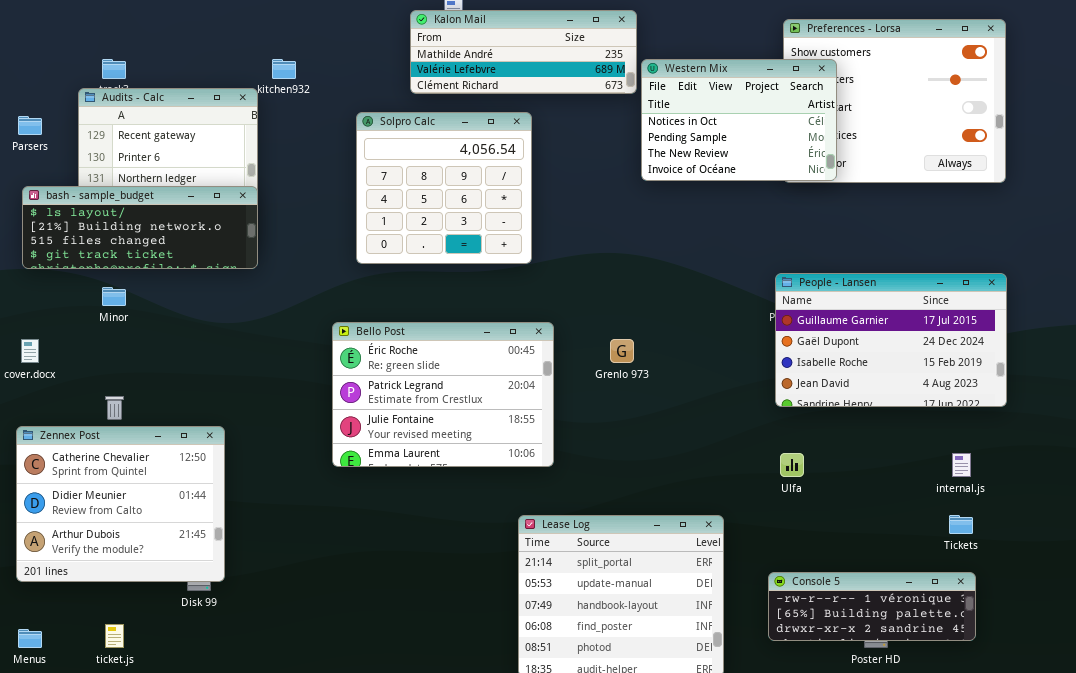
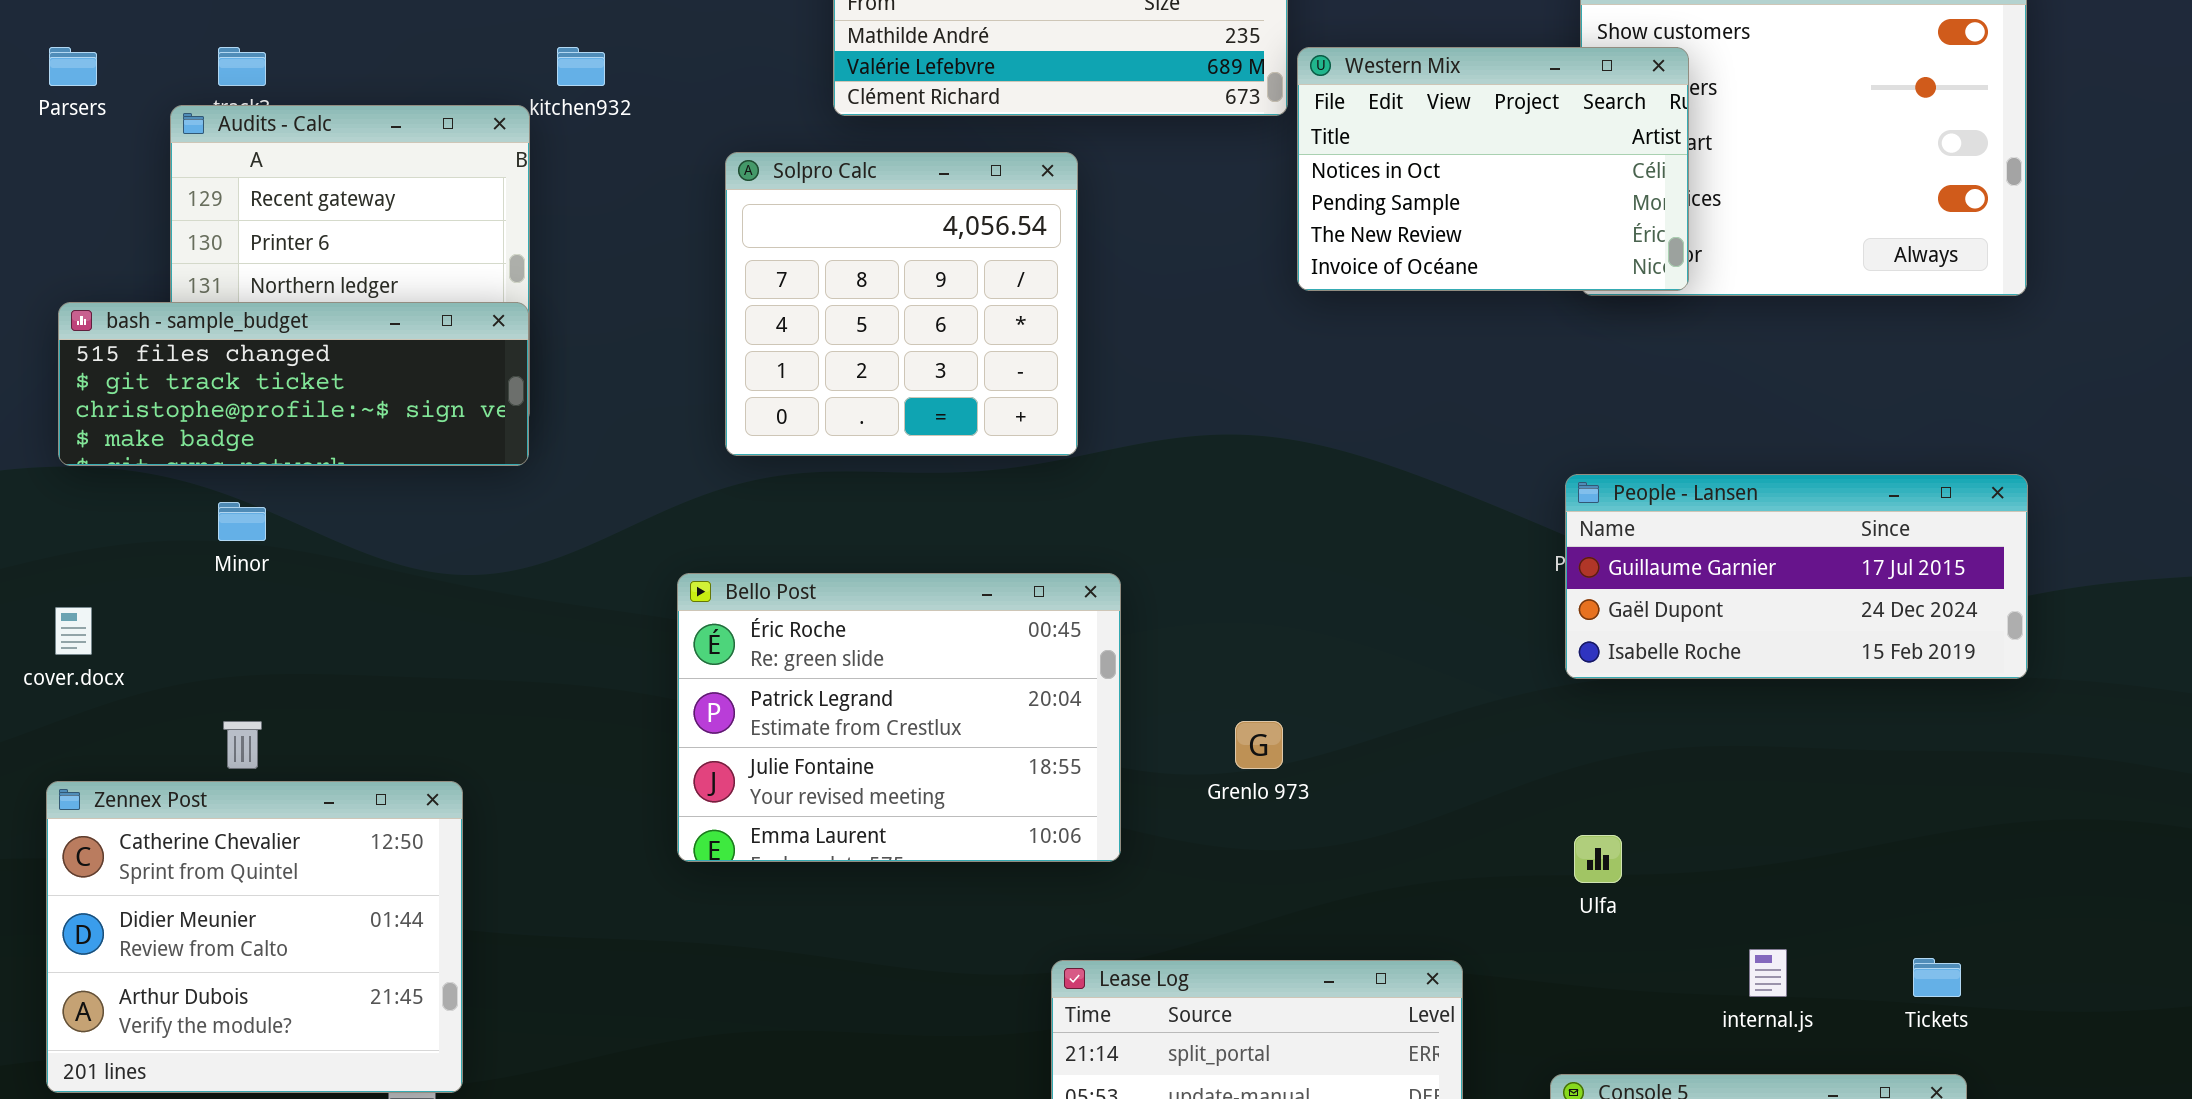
Parsers: [18,116,42,135] -> [49,47,97,86], moved
bash - sample_budget: [22,186,258,269] -> [58,302,529,466], scrolled down 2 rows
People - Lansen: [775,273,1007,407] -> [1565,474,2028,679], resized
Grenlo 973: [610,339,634,363] -> [1235,721,1283,769], moved
internal.js: [952,453,971,477] -> [1749,949,1787,997], moved

